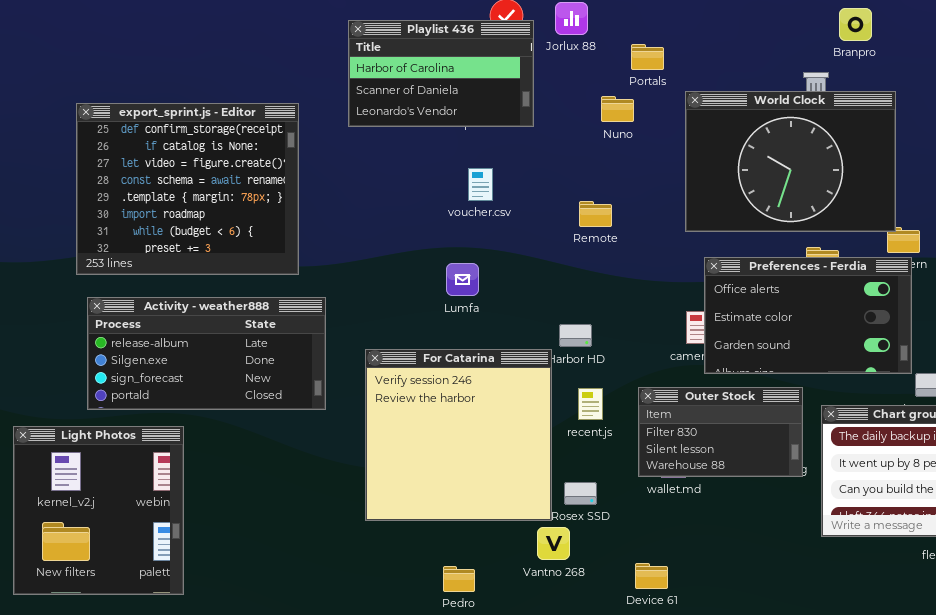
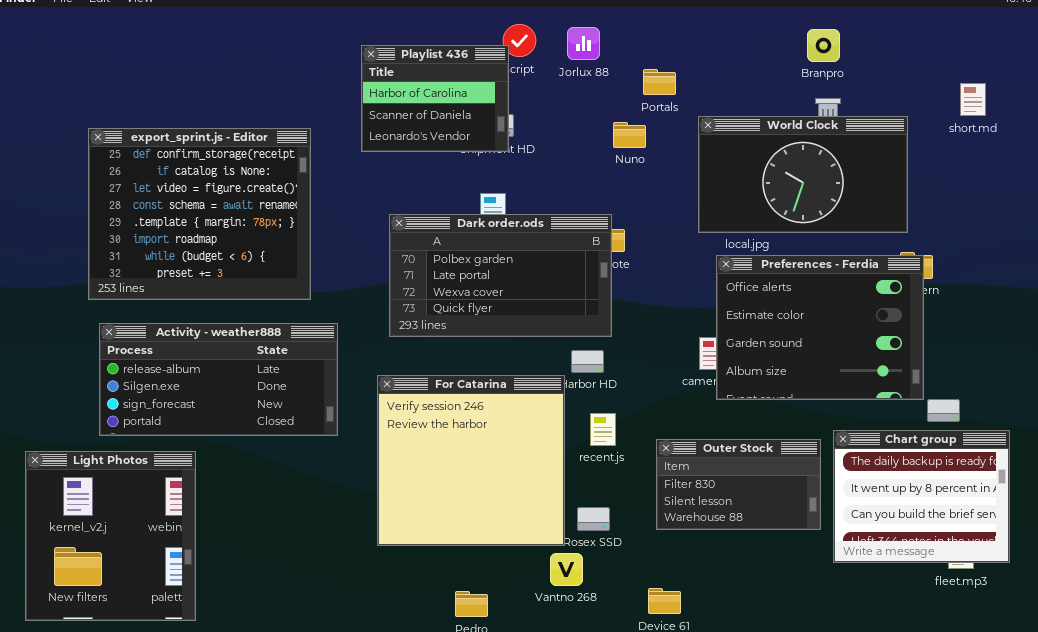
Branpro: [839,8,872,41] -> [807,29,840,62], moved
Playlist 436: [348,20,534,127] -> [361,45,509,152], resized
World Clock: [685,91,896,232] -> [698,116,908,233], resized
Dark order.ods: none -> [389,214,612,337], opened
Preferences - Ferdia: [704,257,912,374] -> [716,255,924,400], resized
Outer Stock: [638,387,803,477] -> [656,439,821,530], moved

